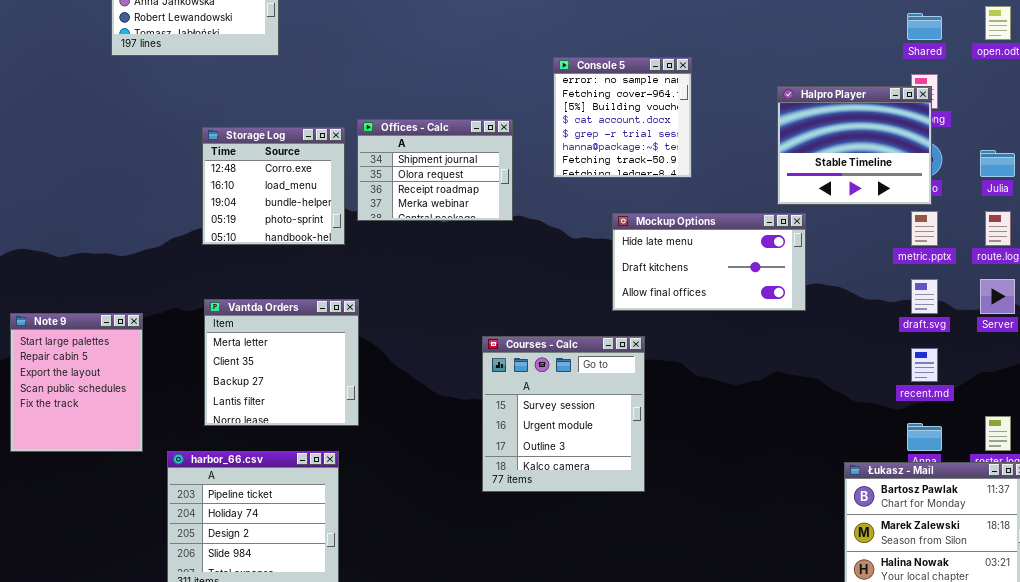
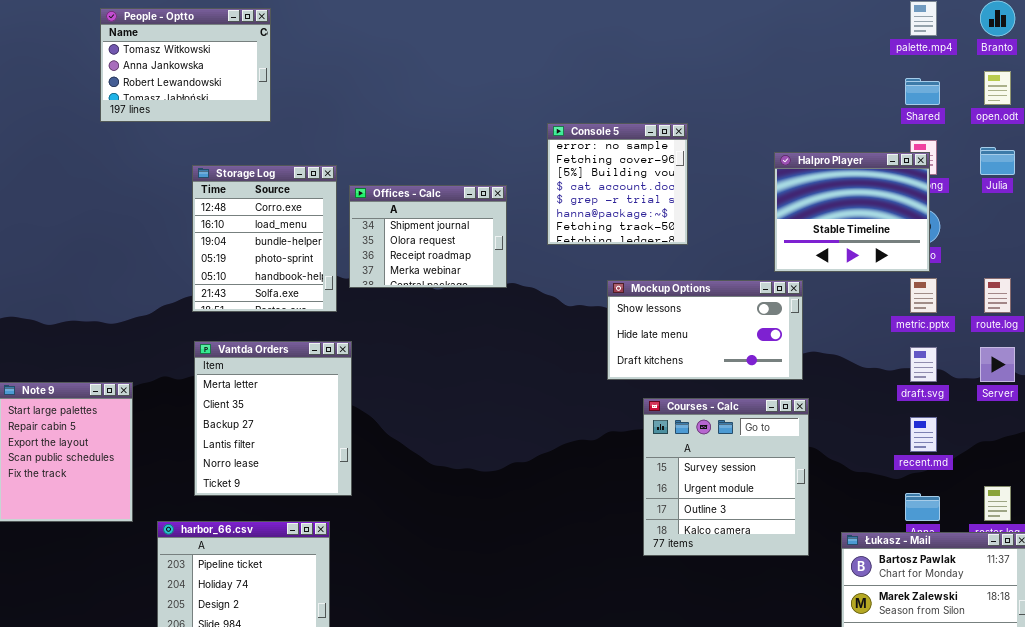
Storage Log: [202,127,345,245] -> [192,165,337,312], resized
Julia: [980,150,1015,177] -> [980,147,1015,175], moved
Mockup Options: [612,213,806,311] -> [607,280,803,380], scrolled up 1 row
Vantda Orders: [204,299,359,426] -> [194,341,352,496], resized
Courses - Calc: [482,336,645,492] -> [643,398,809,556], moved

